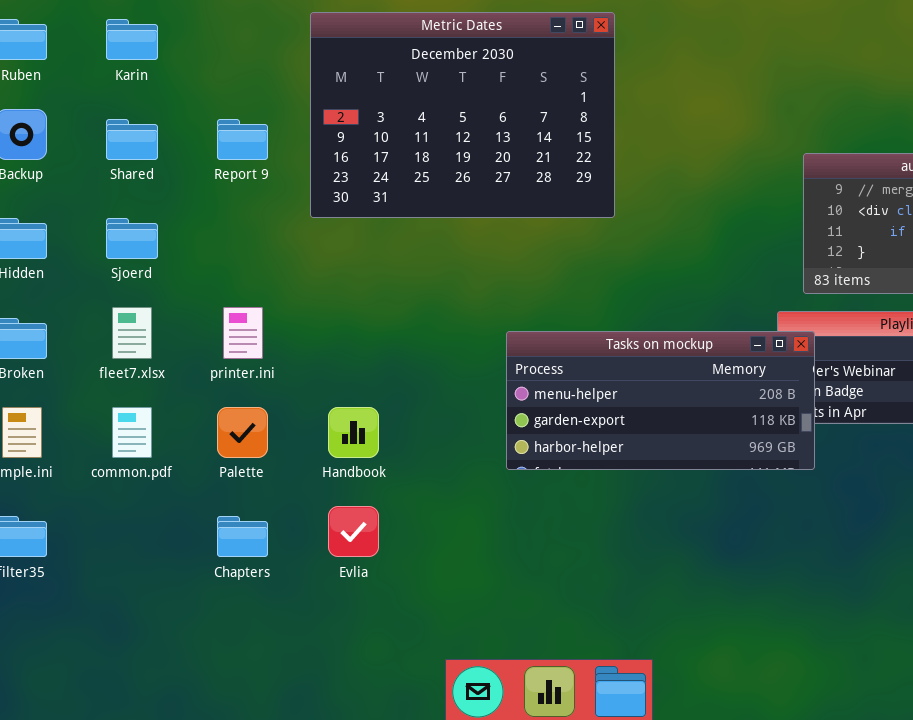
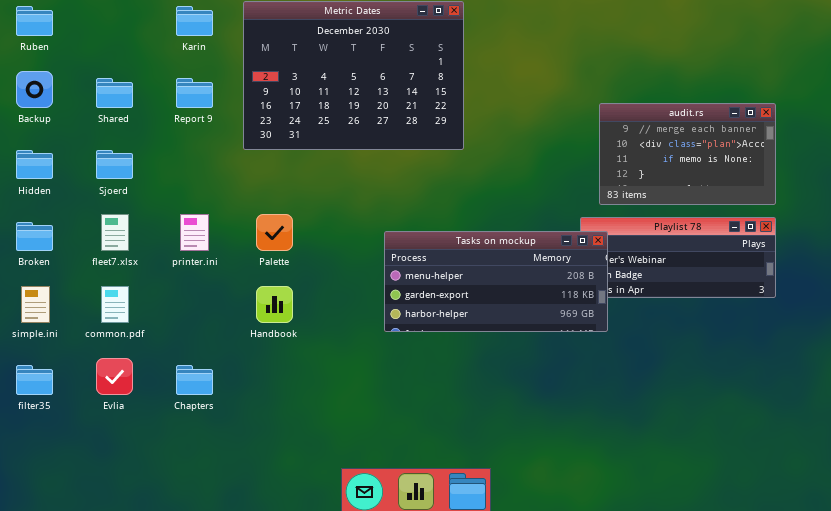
Karin: [106,19,158,60] -> [176,6,213,36], moved
Palette: [217,407,268,458] -> [256,214,293,251], moved
Evlia: [328,506,379,557] -> [96,358,133,395], moved

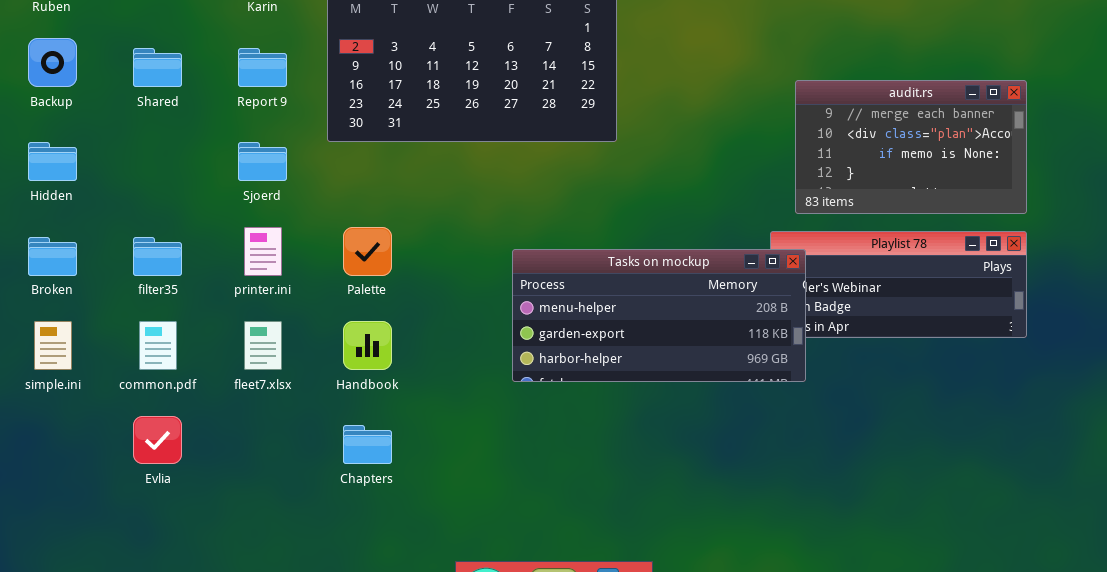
Sjoerd: [96,150,133,179] -> [238,142,287,181], moved
fleet7.xlsx: [101,214,129,251] -> [244,321,282,370], moved
filter35: [16,365,53,395] -> [133,237,182,276], moved
Chapters: [176,365,213,395] -> [343,425,392,464], moved

